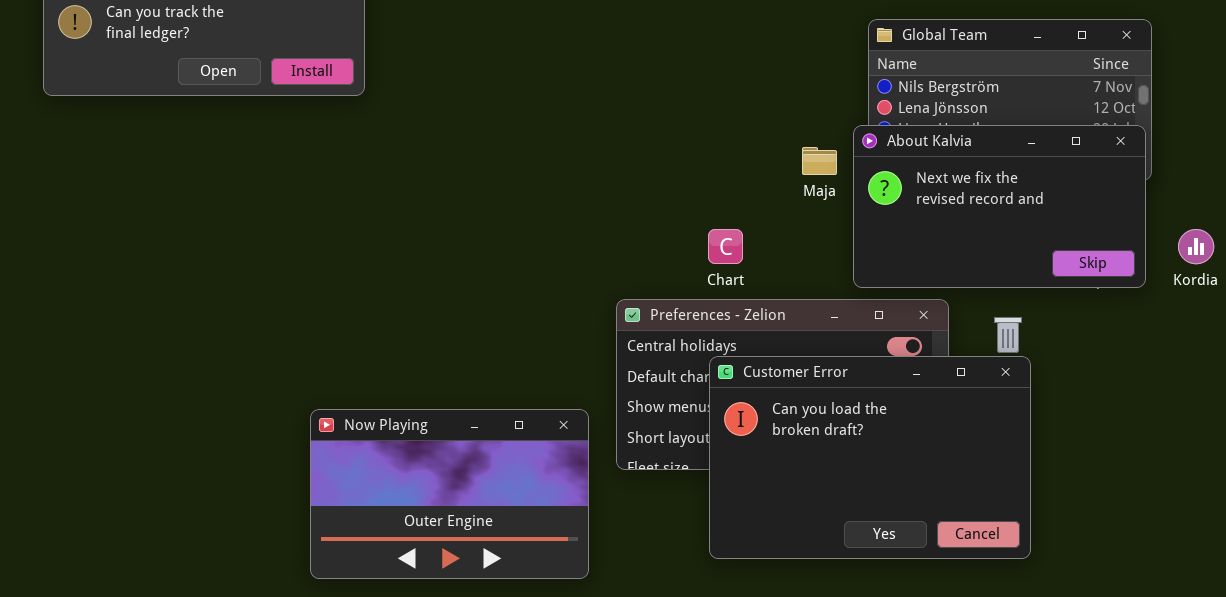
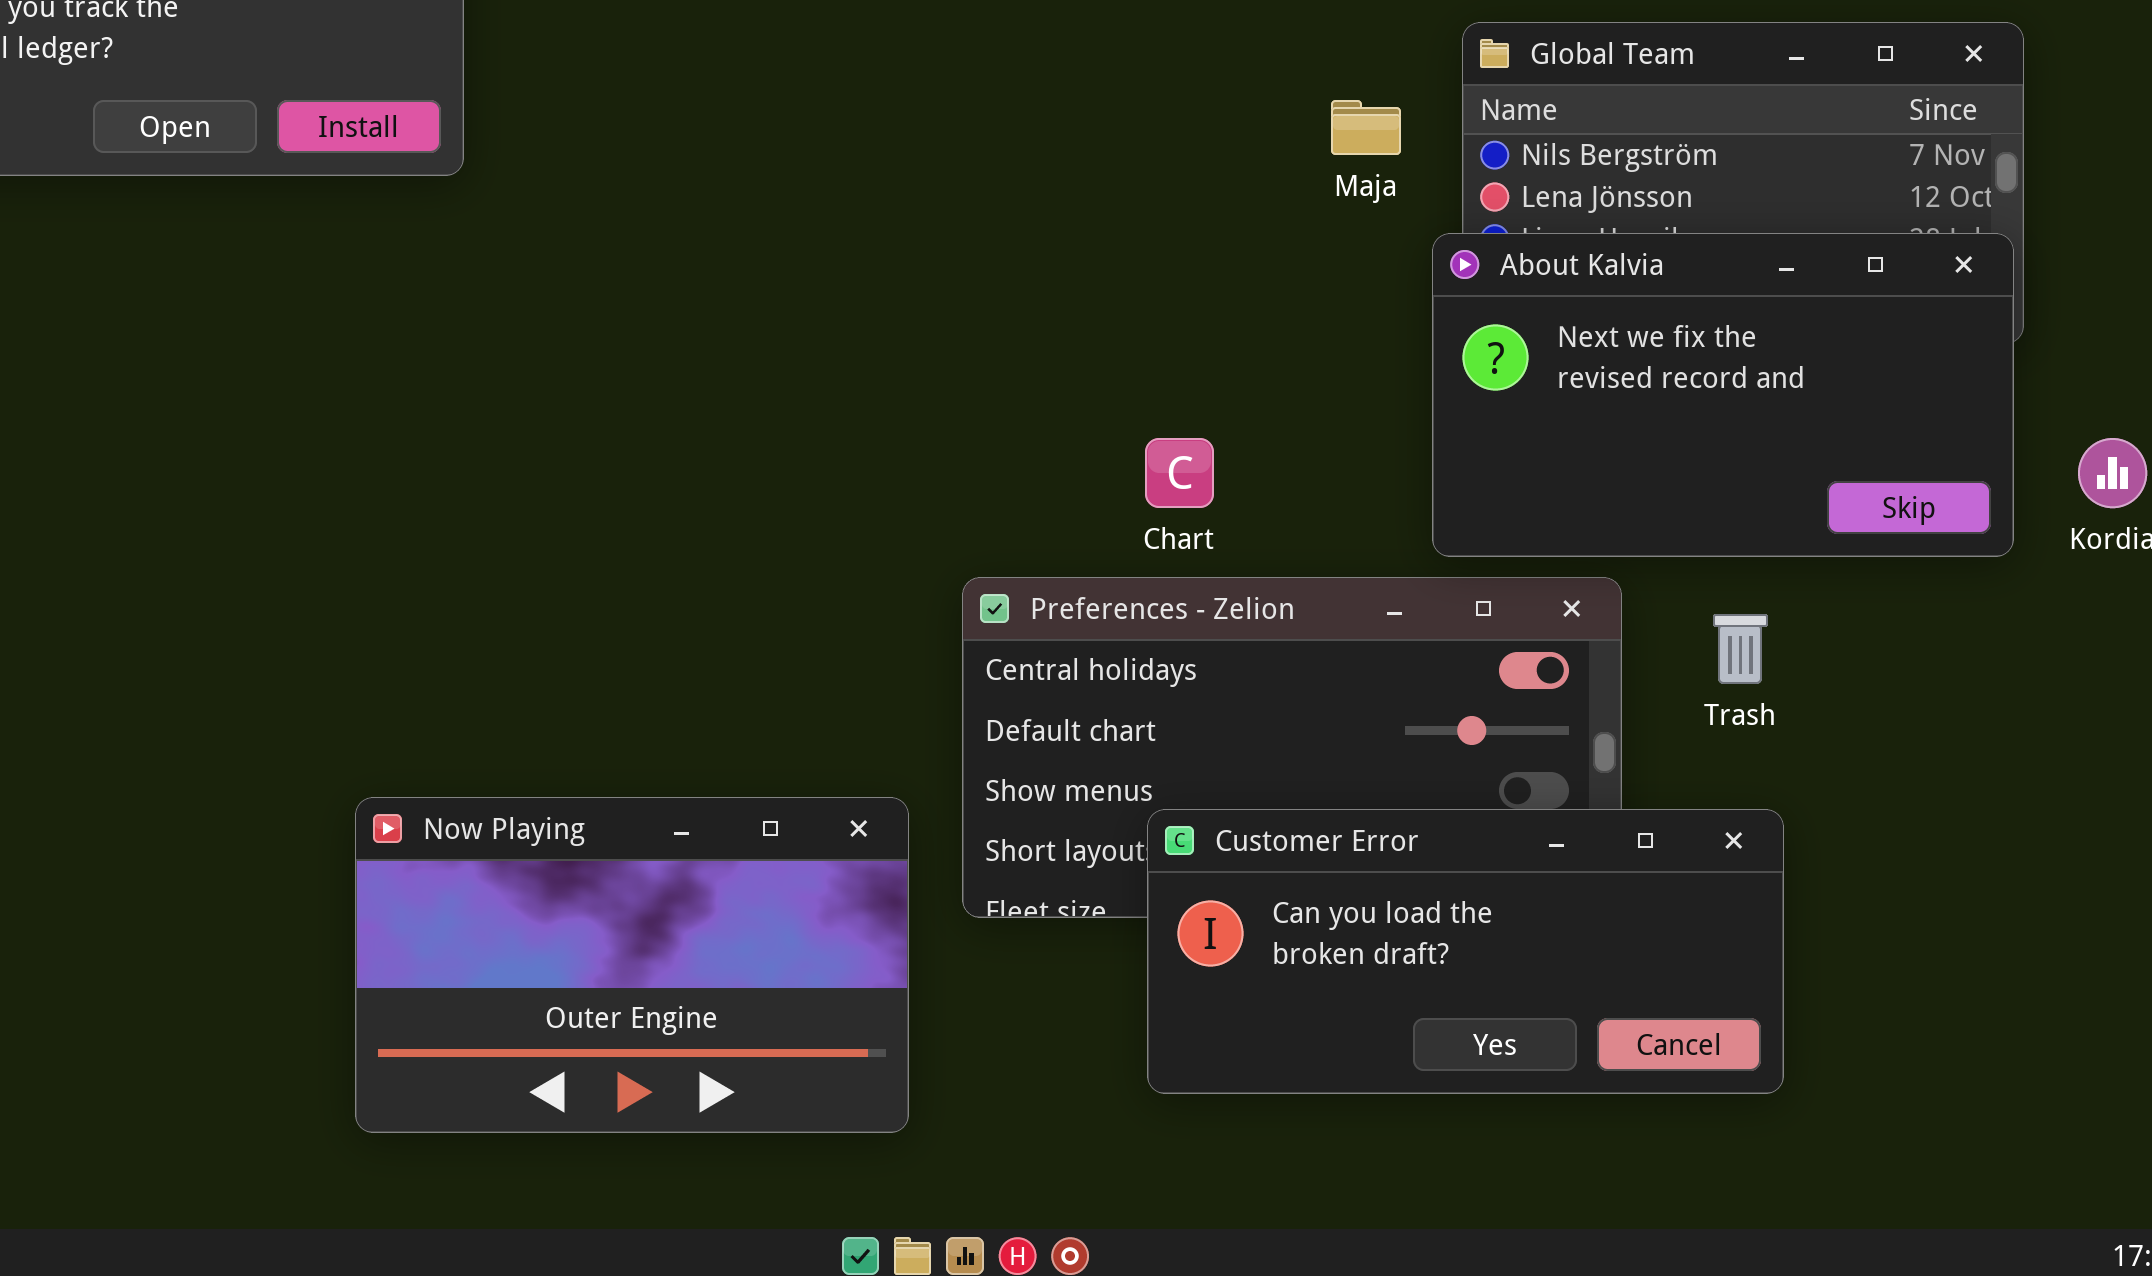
Maja: [802,147,837,175] -> [1331,100,1401,155], moved
Customer Error: [709,356,1031,559] -> [1147,809,1784,1094], resized

